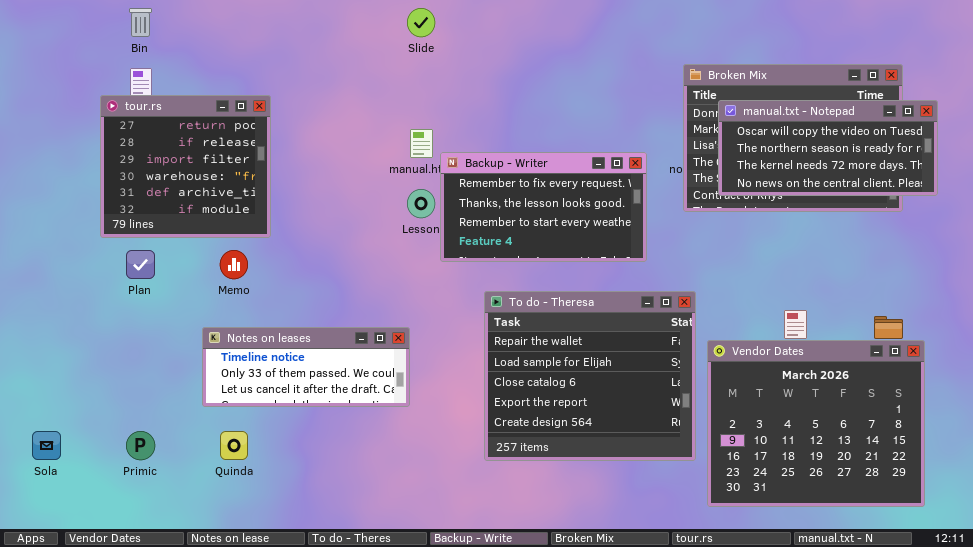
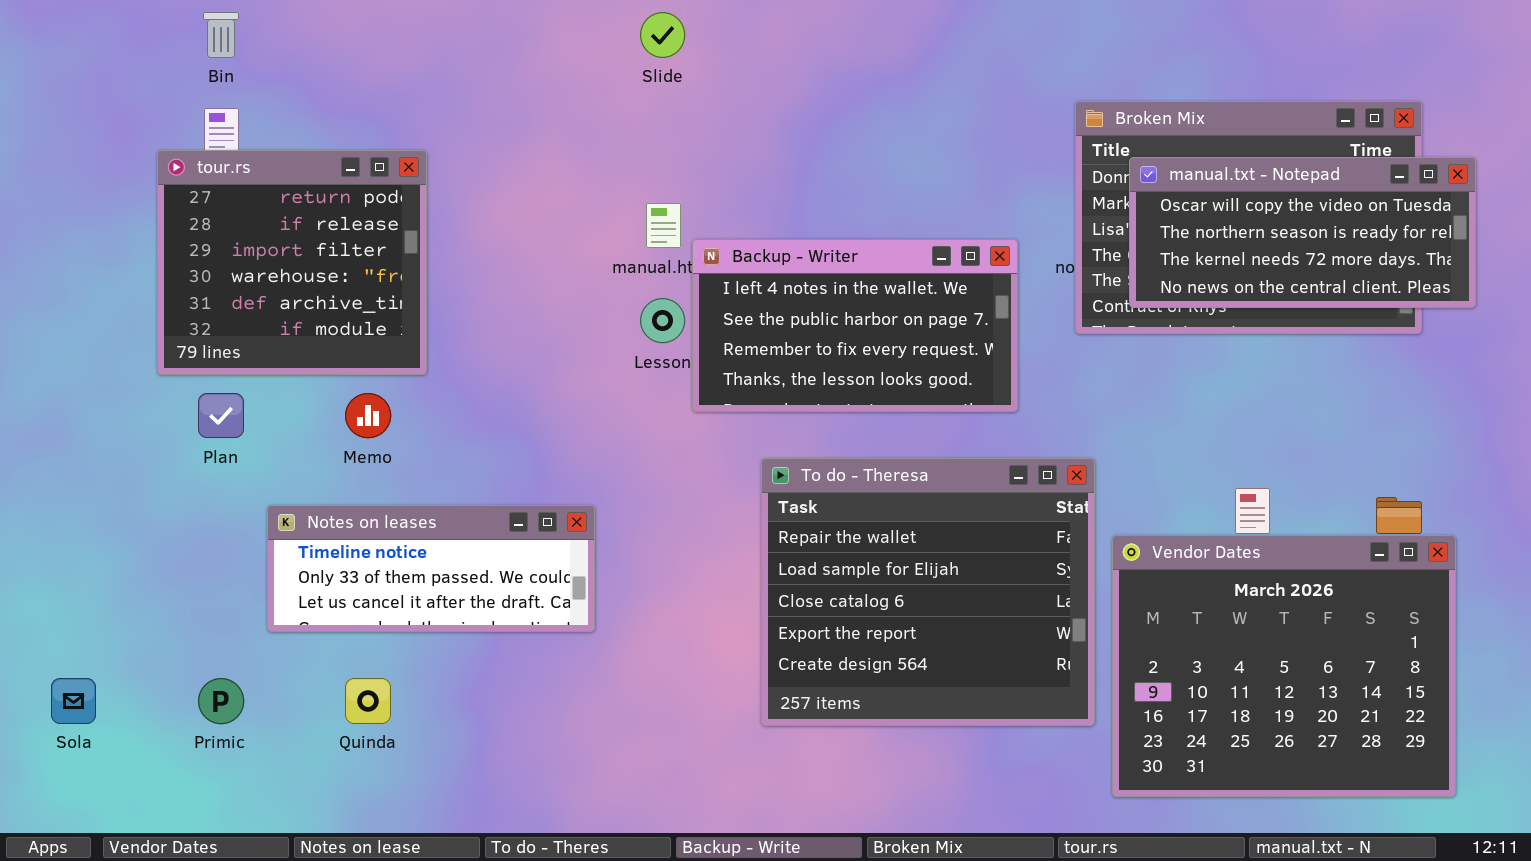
Backup - Writer: [440,152,647,262] -> [692,239,1018,412], scrolled up 2 rows
Notes on leases: [202,327,410,407] -> [267,505,595,632], moved

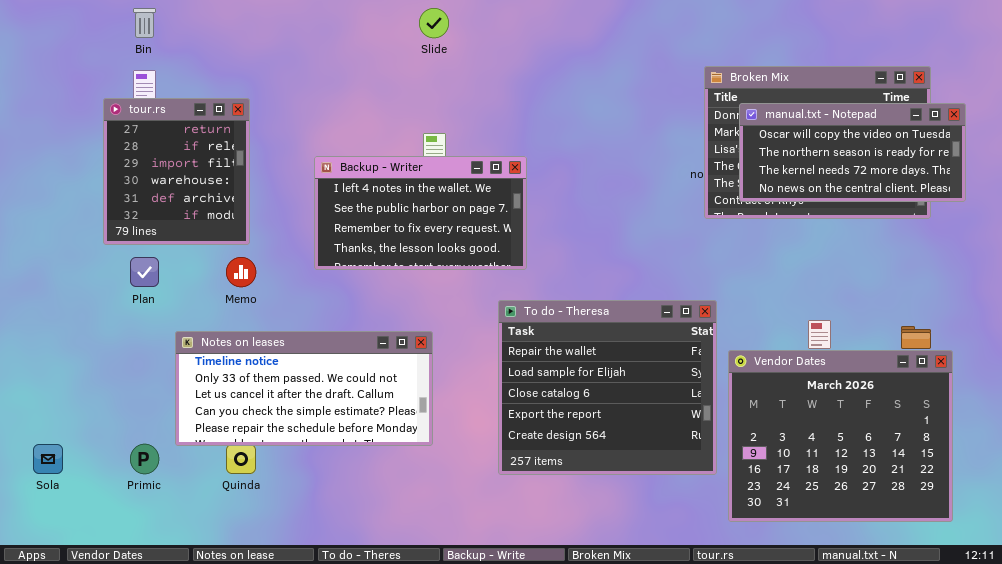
tour.rs: [157,150,427,375] -> [103,98,250,245], resized
Backup - Writer: [692,239,1018,412] -> [314,156,527,270], moved
Notes on leases: [267,505,595,632] -> [175,331,433,446], resized

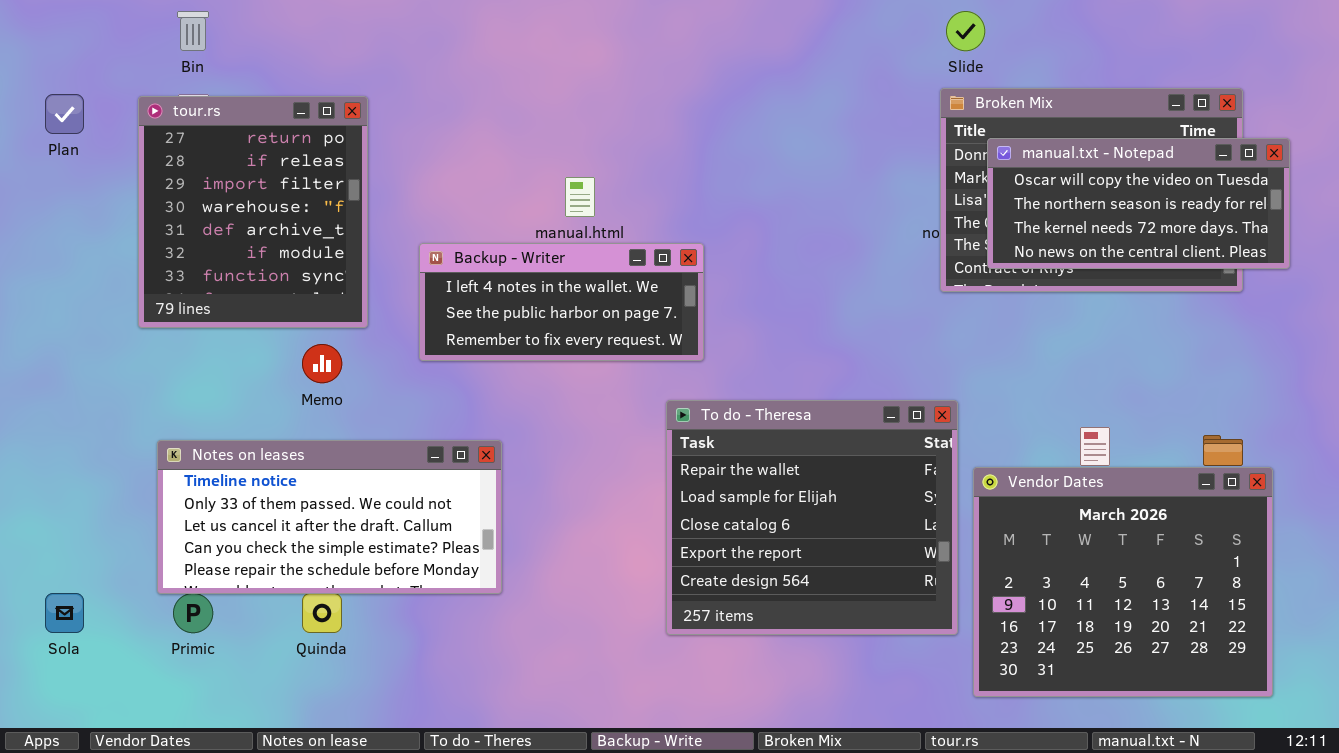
Slide: [419,8,449,38] -> [946,11,985,51], moved
tour.rs: [103,98,250,245] -> [138,96,368,328], resized
Backup - Writer: [314,156,527,270] -> [419,243,704,361], resized
Plan: [130,257,159,287] -> [45,94,84,134], moved
Notes on leases: [175,331,433,446] -> [157,440,502,594], moved

